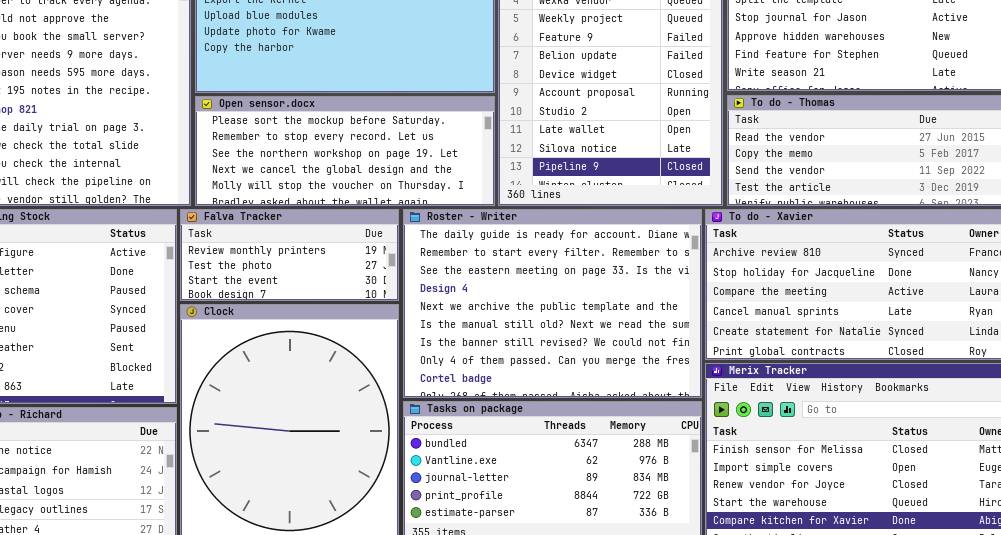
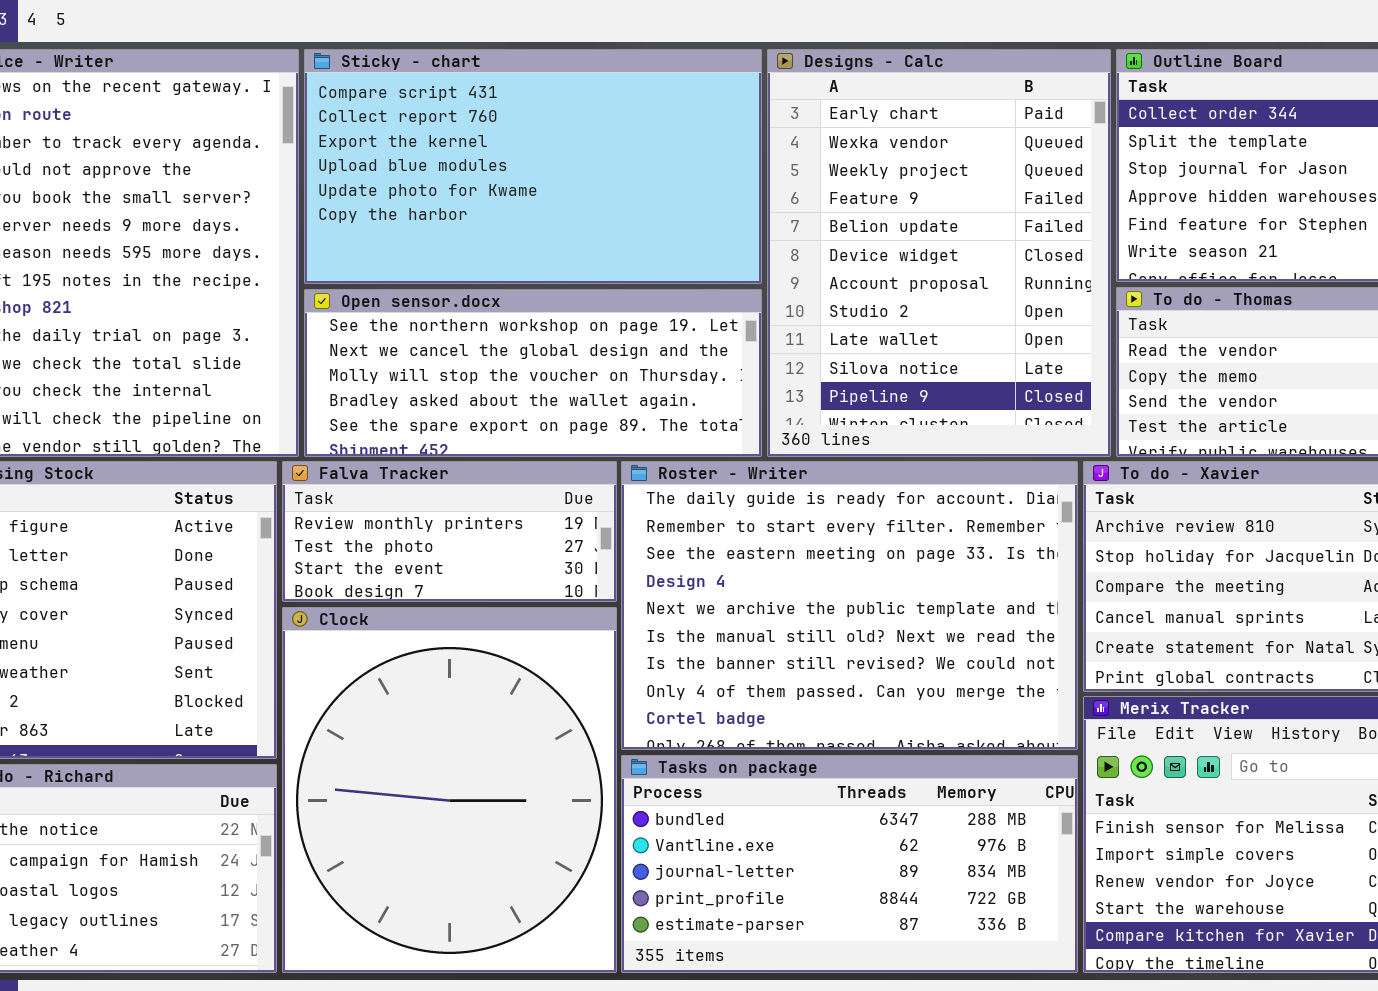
Open sensor.docx: [195,96,495,206] -> [304,289,762,457], scrolled down 2 rows

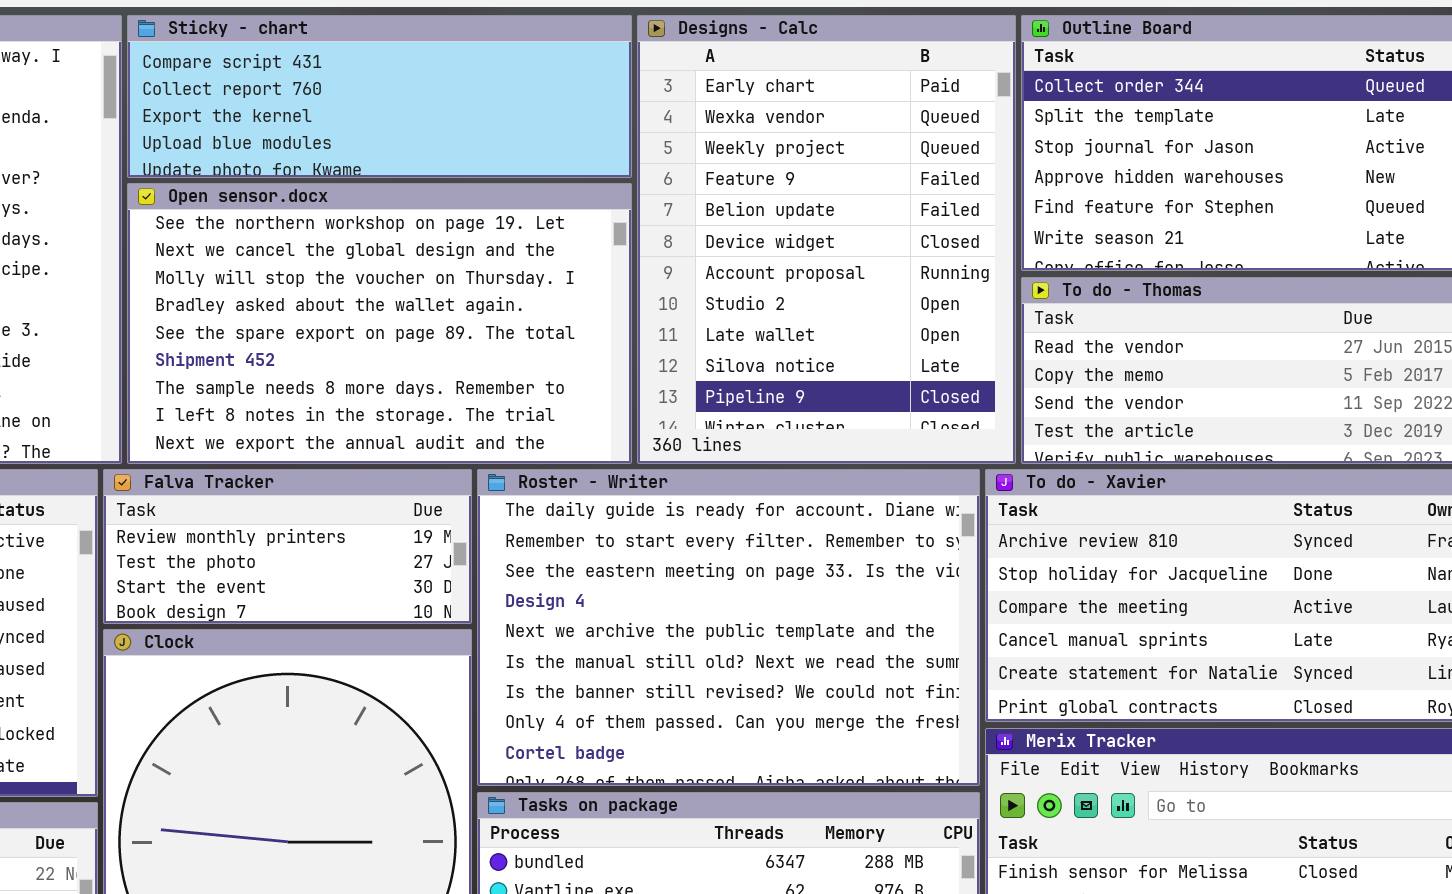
Sticky - chart: [304,49,762,284] -> [127,15,632,178], resized
Open sensor.docx: [304,289,762,457] -> [127,183,632,464], resized

